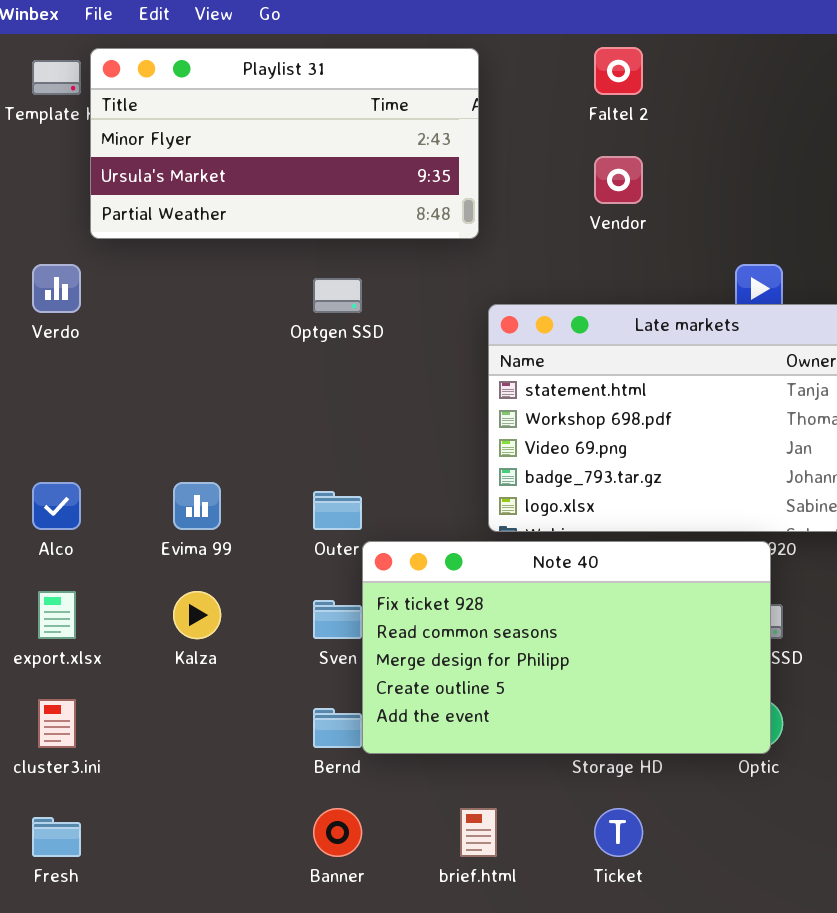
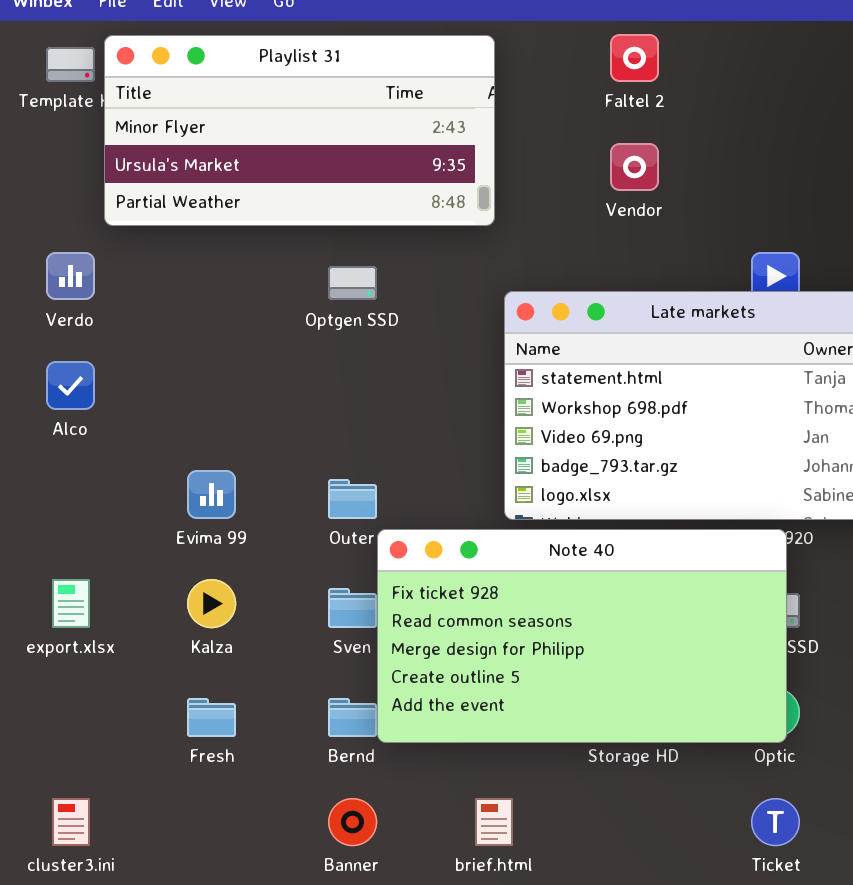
Alco: [32,482,81,530] -> [46,361,95,410], moved
cluster3.ini: [38,699,76,748] -> [52,798,90,846], moved
Ticket: [594,808,643,857] -> [751,798,800,846], moved
Fresh: [32,817,81,857] -> [187,698,236,737], moved

